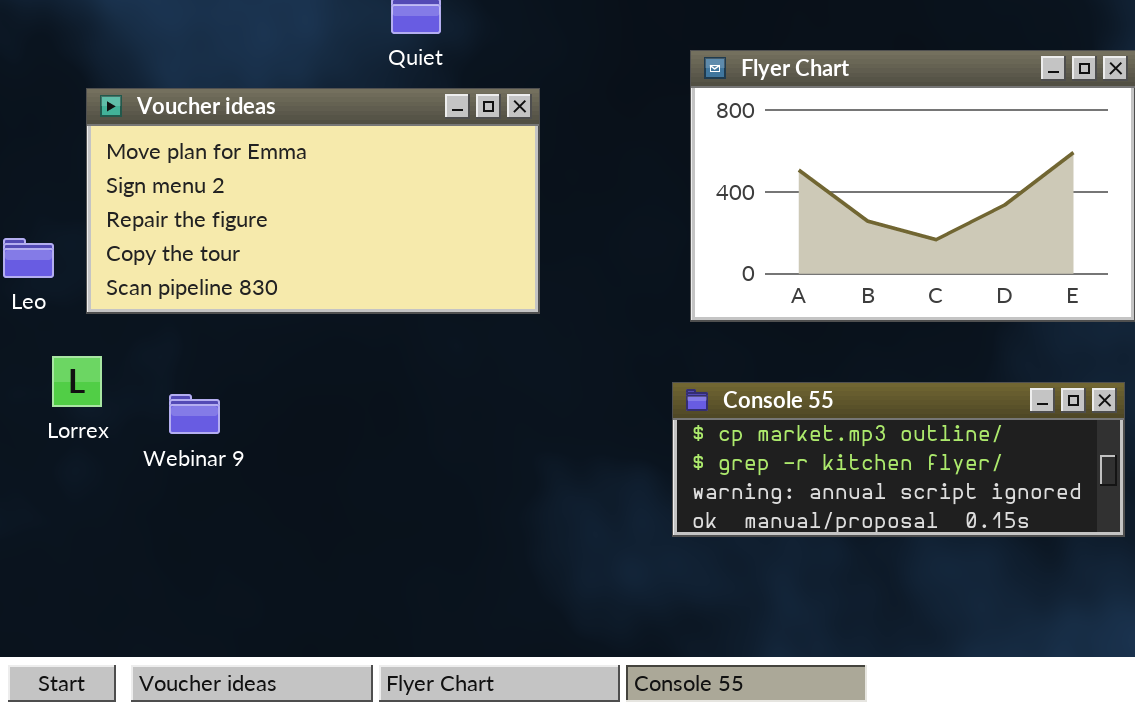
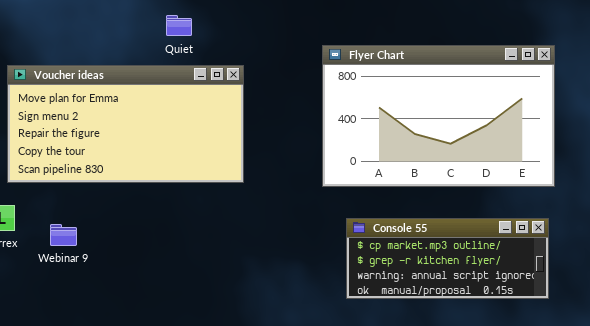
Console 55: [672,382,1125,537] -> [346,218,549,299], resized

